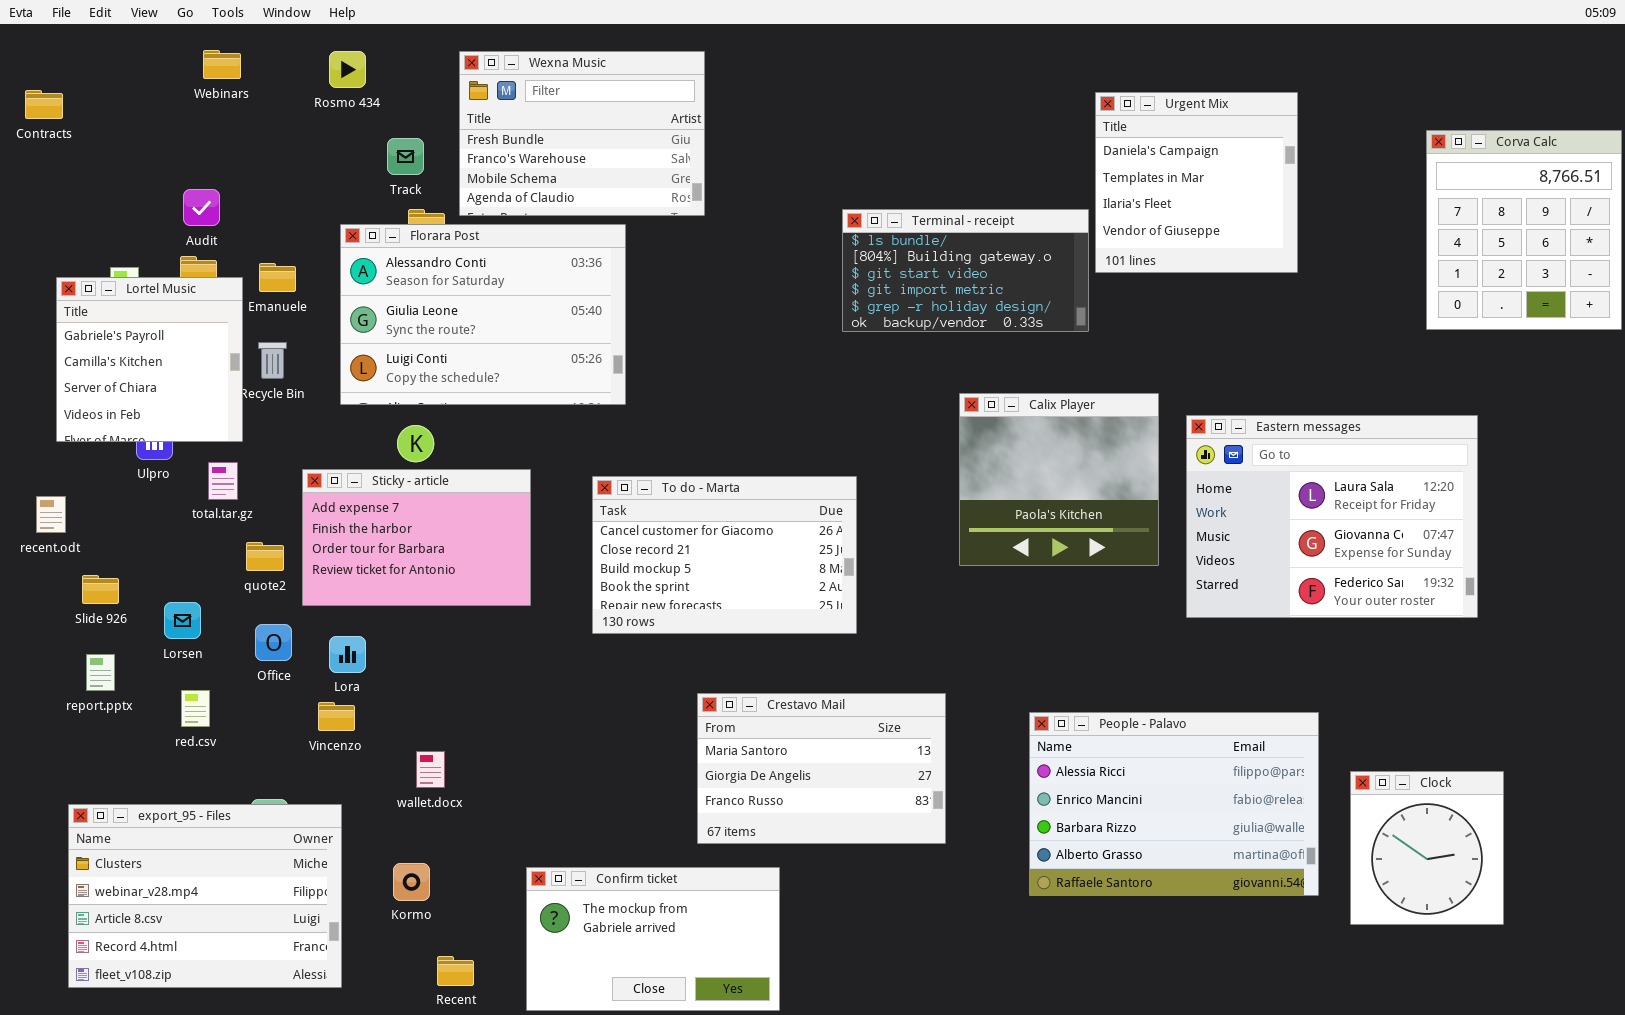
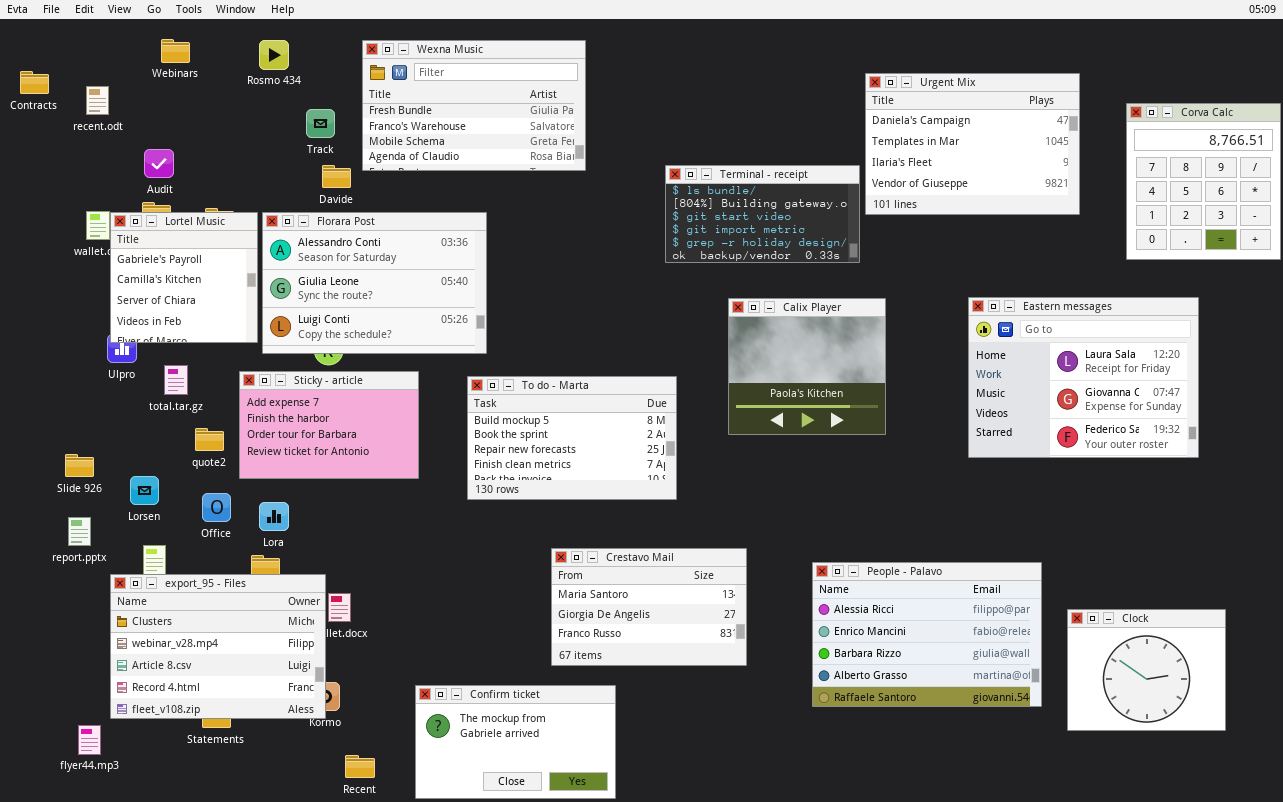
Wexna Music: [459,51,705,216] -> [362,40,586,171], resized
Urgent Mix: [1095,92,1298,273] -> [865,73,1080,215], resized
Florara Post: [340,224,626,405] -> [262,212,487,354], moved
Lortel Music: [56,277,243,442] -> [110,212,258,343], moved
Calix Player: [959,393,1159,566] -> [728,298,886,435], moved
Eastern messages: [1186,415,1478,618] -> [968,297,1199,458], moved
To do - Marta: [592,476,857,634] -> [467,376,677,500], scrolled down 2 rows
recent.odt: [36,496,66,533] -> [86,86,109,115], moved
Clock: [1350,771,1504,925] -> [1067,609,1226,731], resized
export_95 - Files: [68,804,342,988] -> [110,574,326,719], moved

